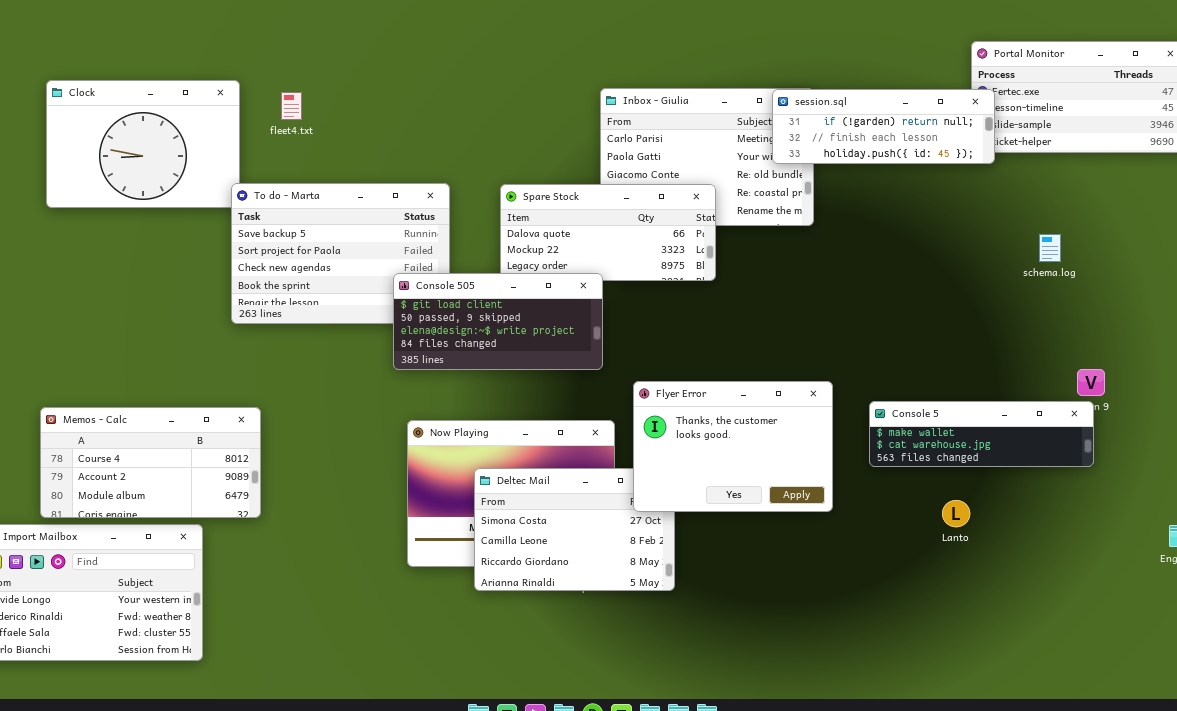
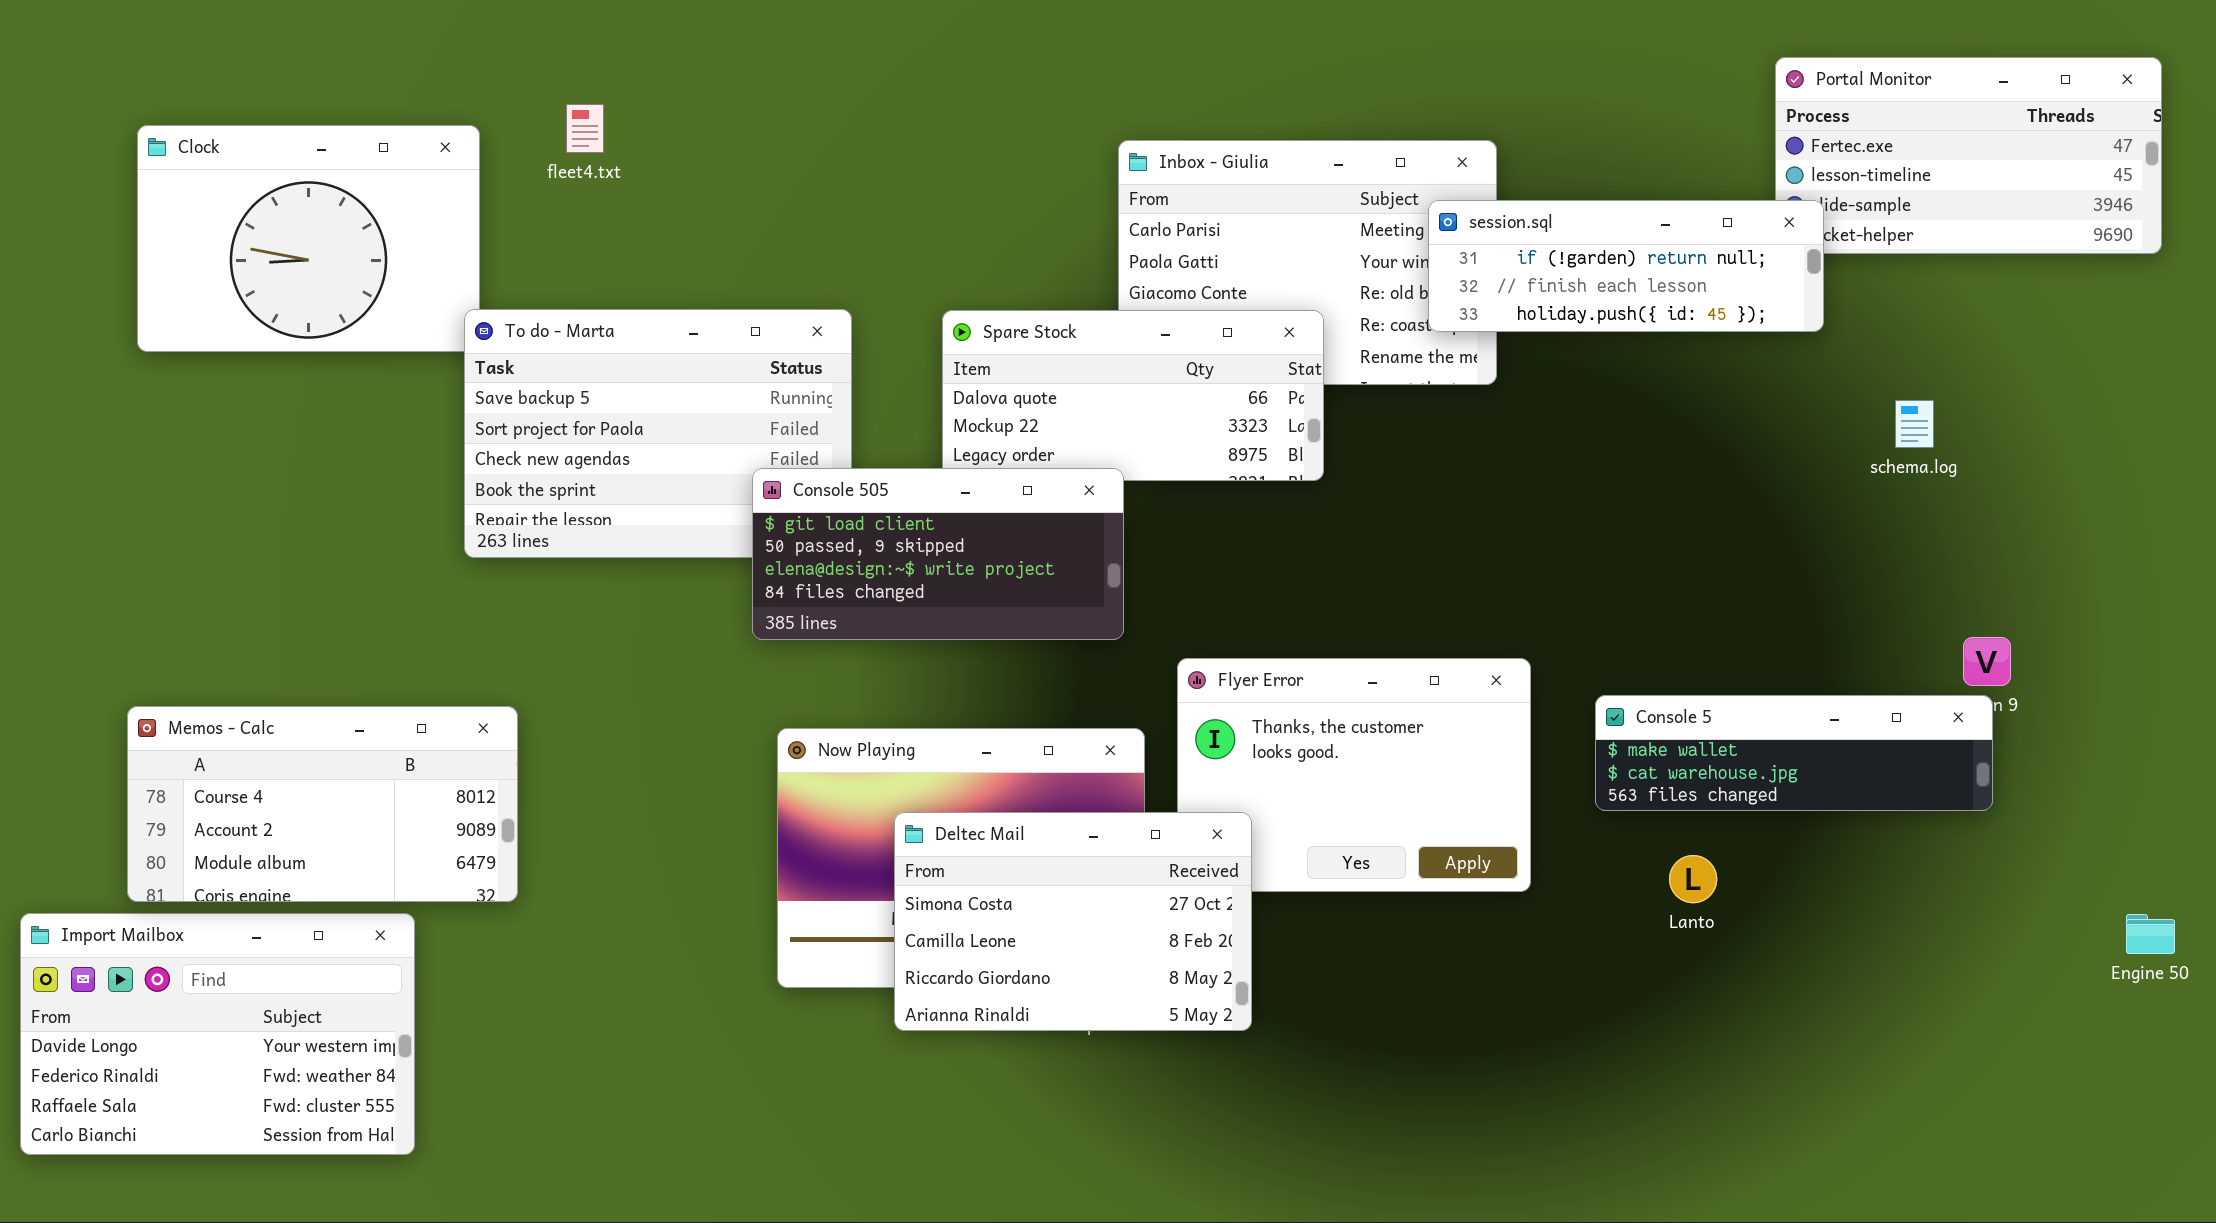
session.sql: [772,89,995,164] -> [1428,200,1824,332], moved
fleet4.txt: [281,92,302,120] -> [566,104,604,153], moved
Deltec Mail: [474,468,675,591] -> [894,812,1252,1031], raised
Lanto: [942,500,970,527] -> [1669,855,1717,903], moved

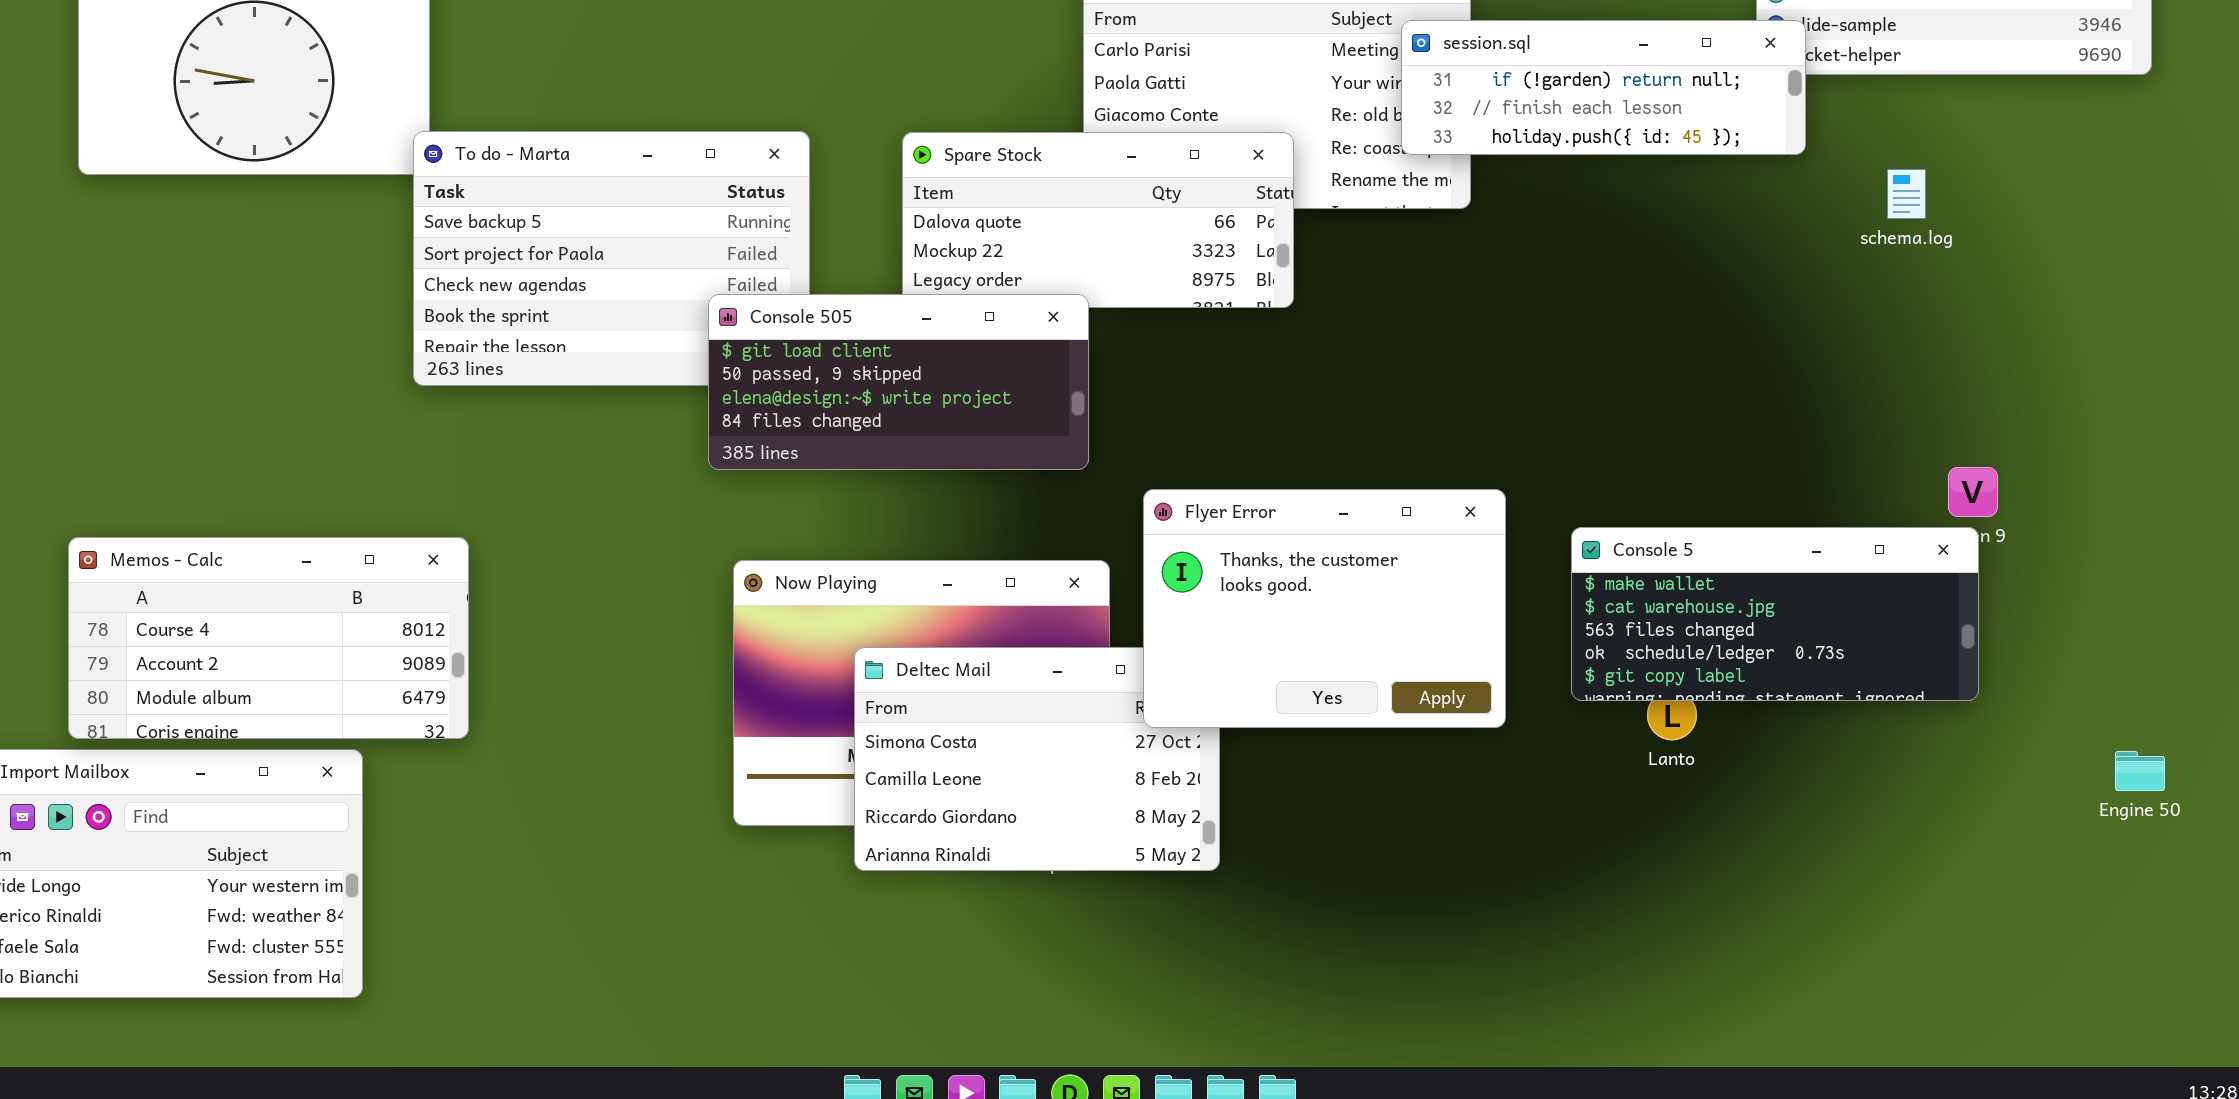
schema.log: [1895,400,1934,448] -> [1887,169,1926,219], moved
Flyer Error: [1177,658,1531,892] -> [1143,489,1506,728], raised
Console 5: [1595,695,1993,811] -> [1571,527,1979,701], resized

